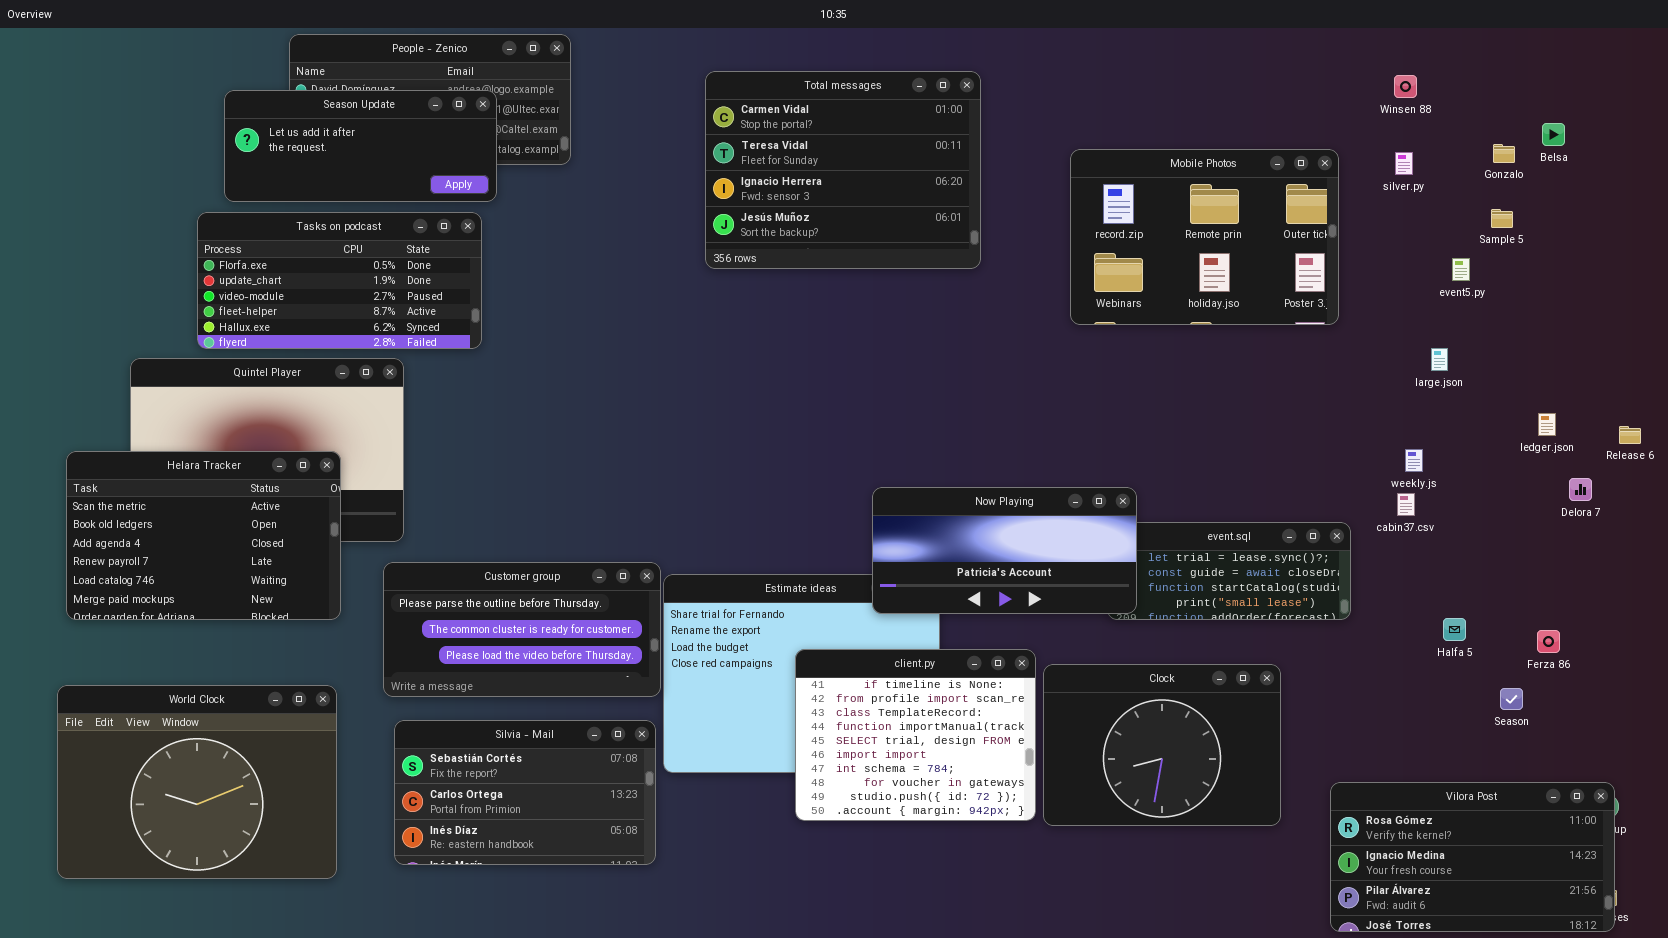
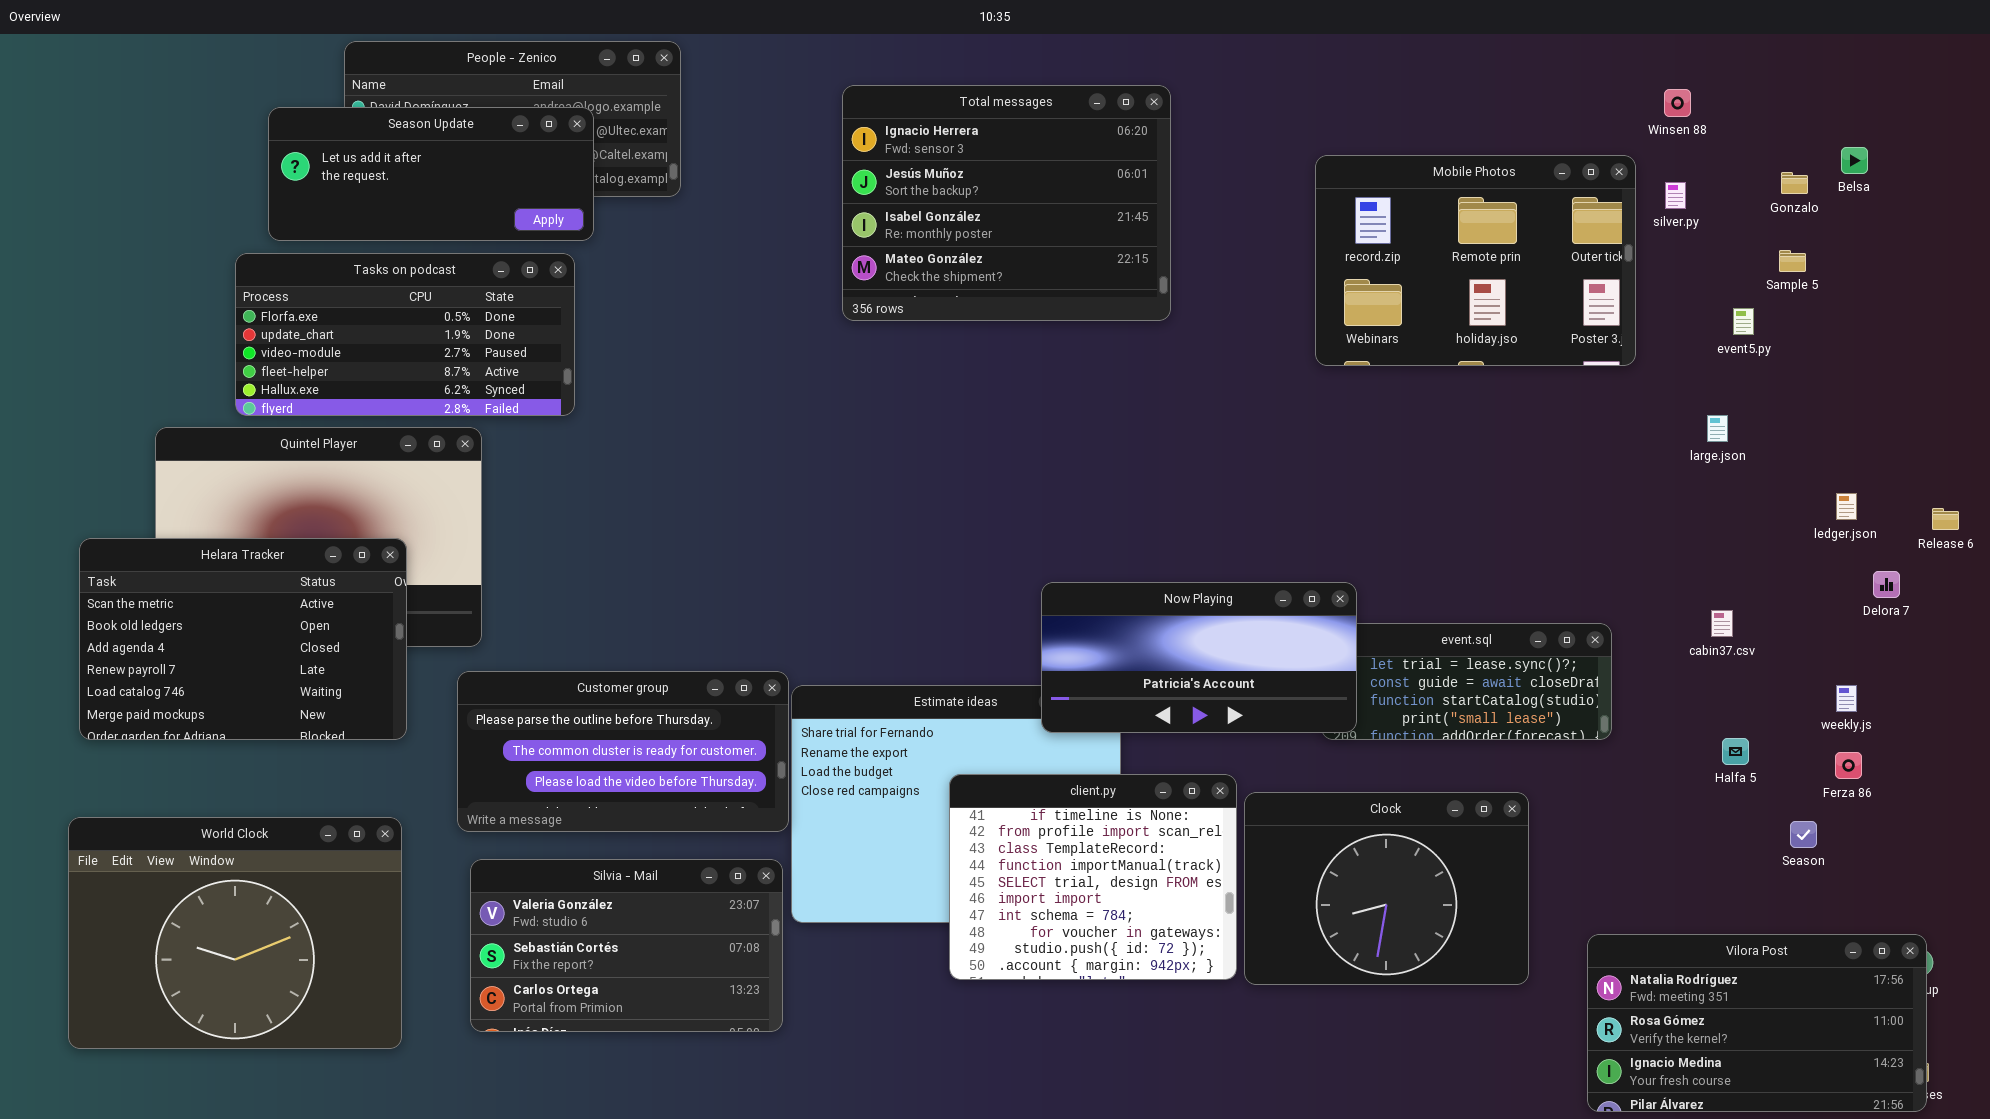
Total messages: [705,71,981,269] -> [842,85,1171,321], scrolled down 2 rows
Mobile Photos: [1070,149,1339,325] -> [1315,155,1636,366], moved
weekly.js: [1405,449,1423,472] -> [1836,685,1857,712], moved
cabin37.csv: [1397,493,1415,516] -> [1711,610,1733,637], moved
Silvia - Mail: [394,720,656,865] -> [470,859,783,1032], scrolled up 1 row
Vilora Post: [1330,782,1615,932] -> [1587,934,1927,1112], scrolled up 1 row

